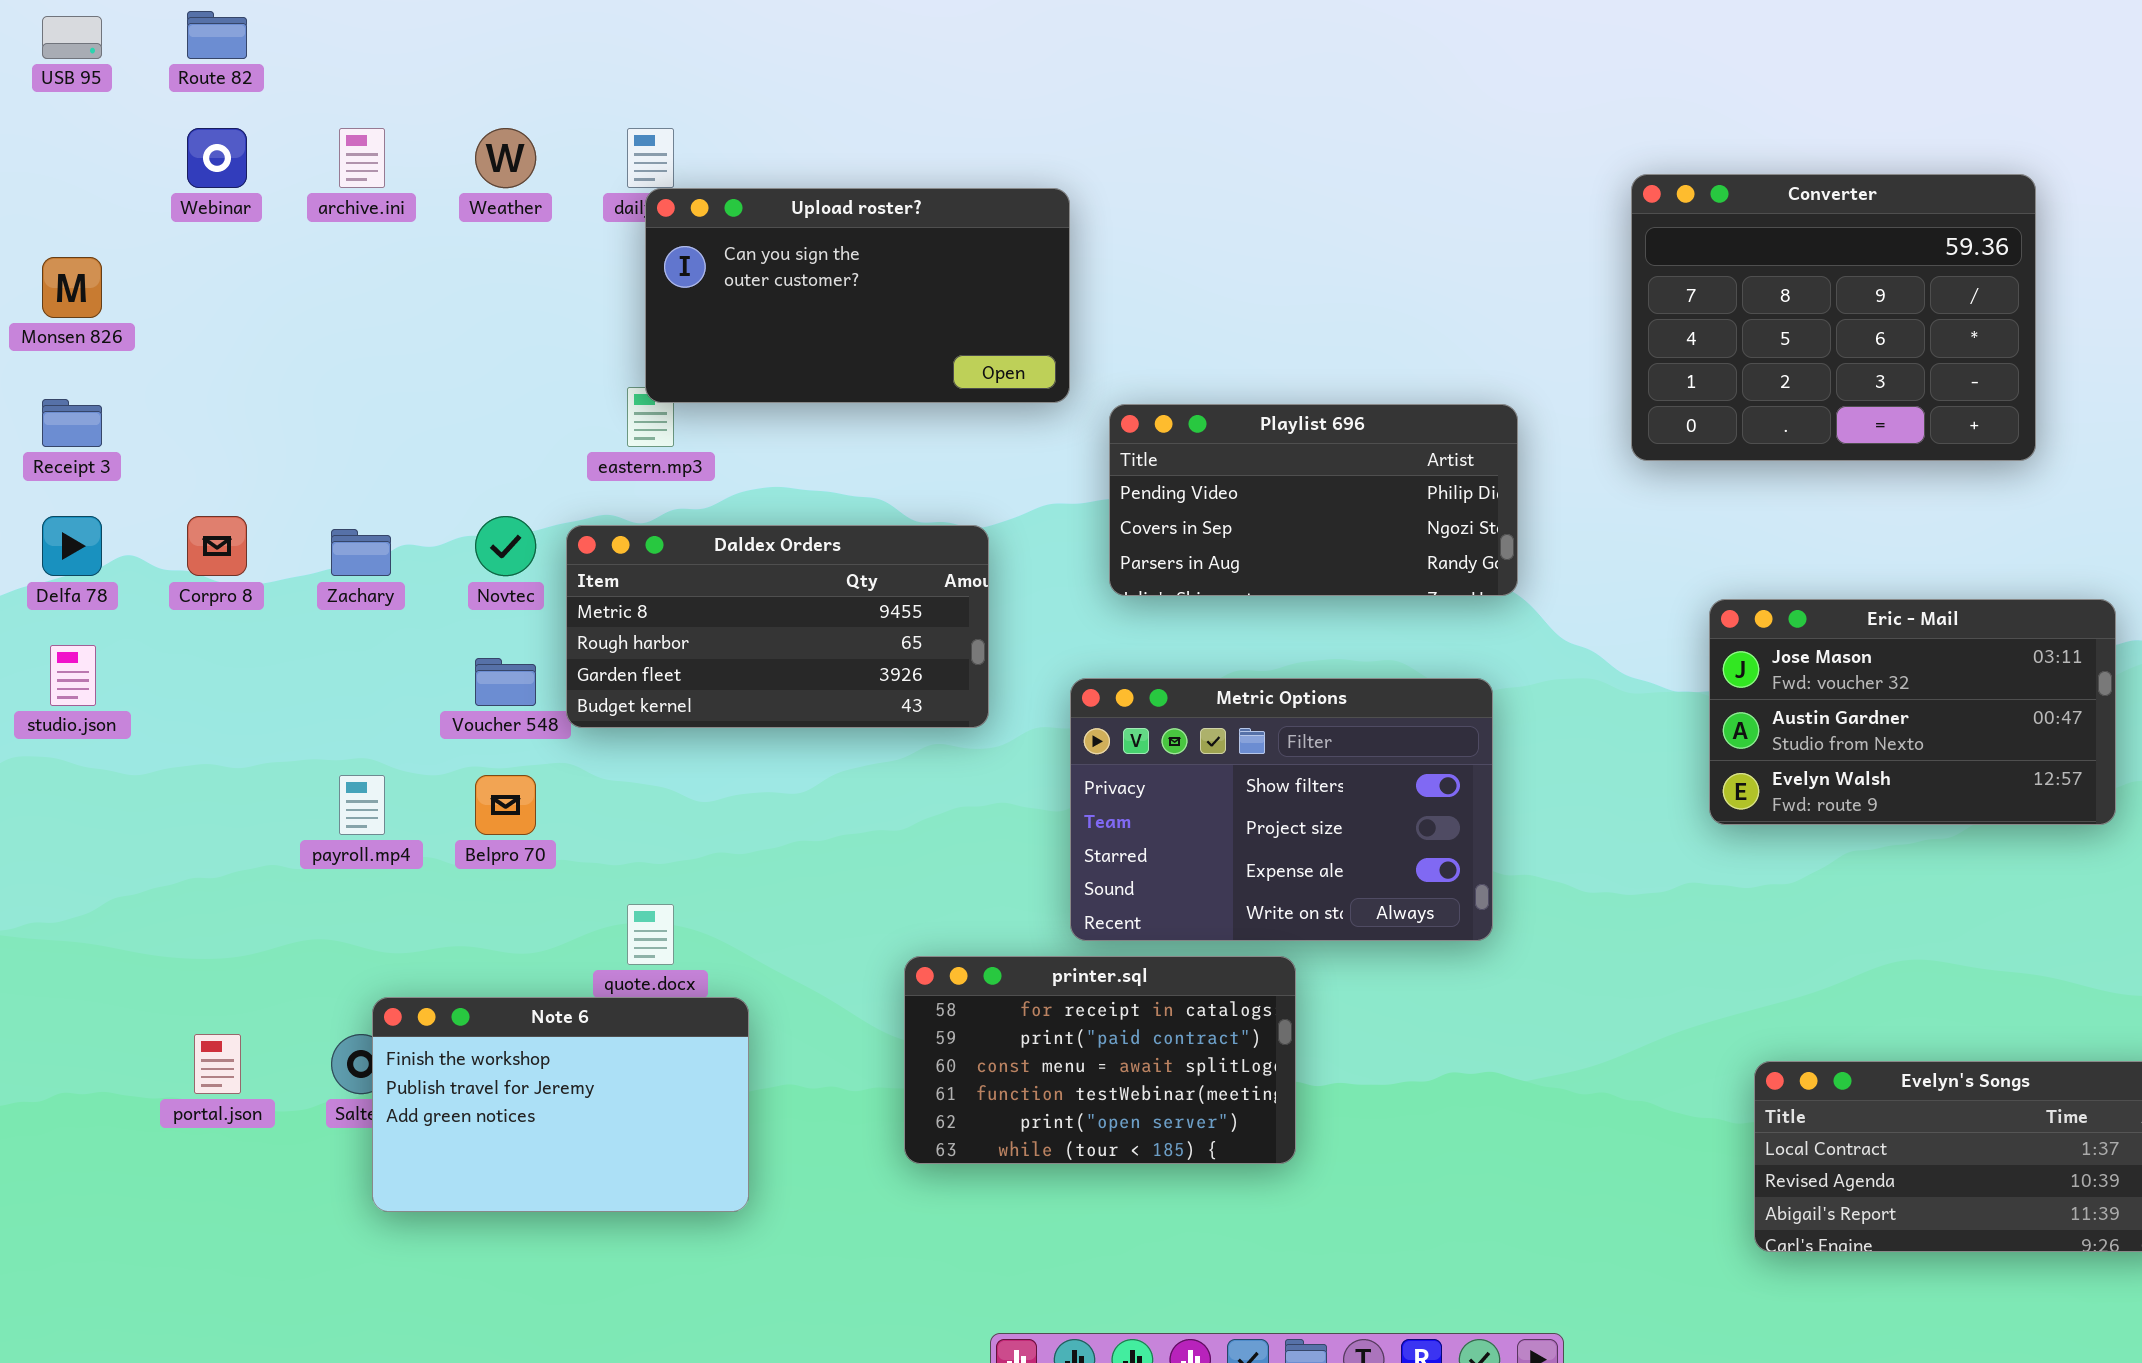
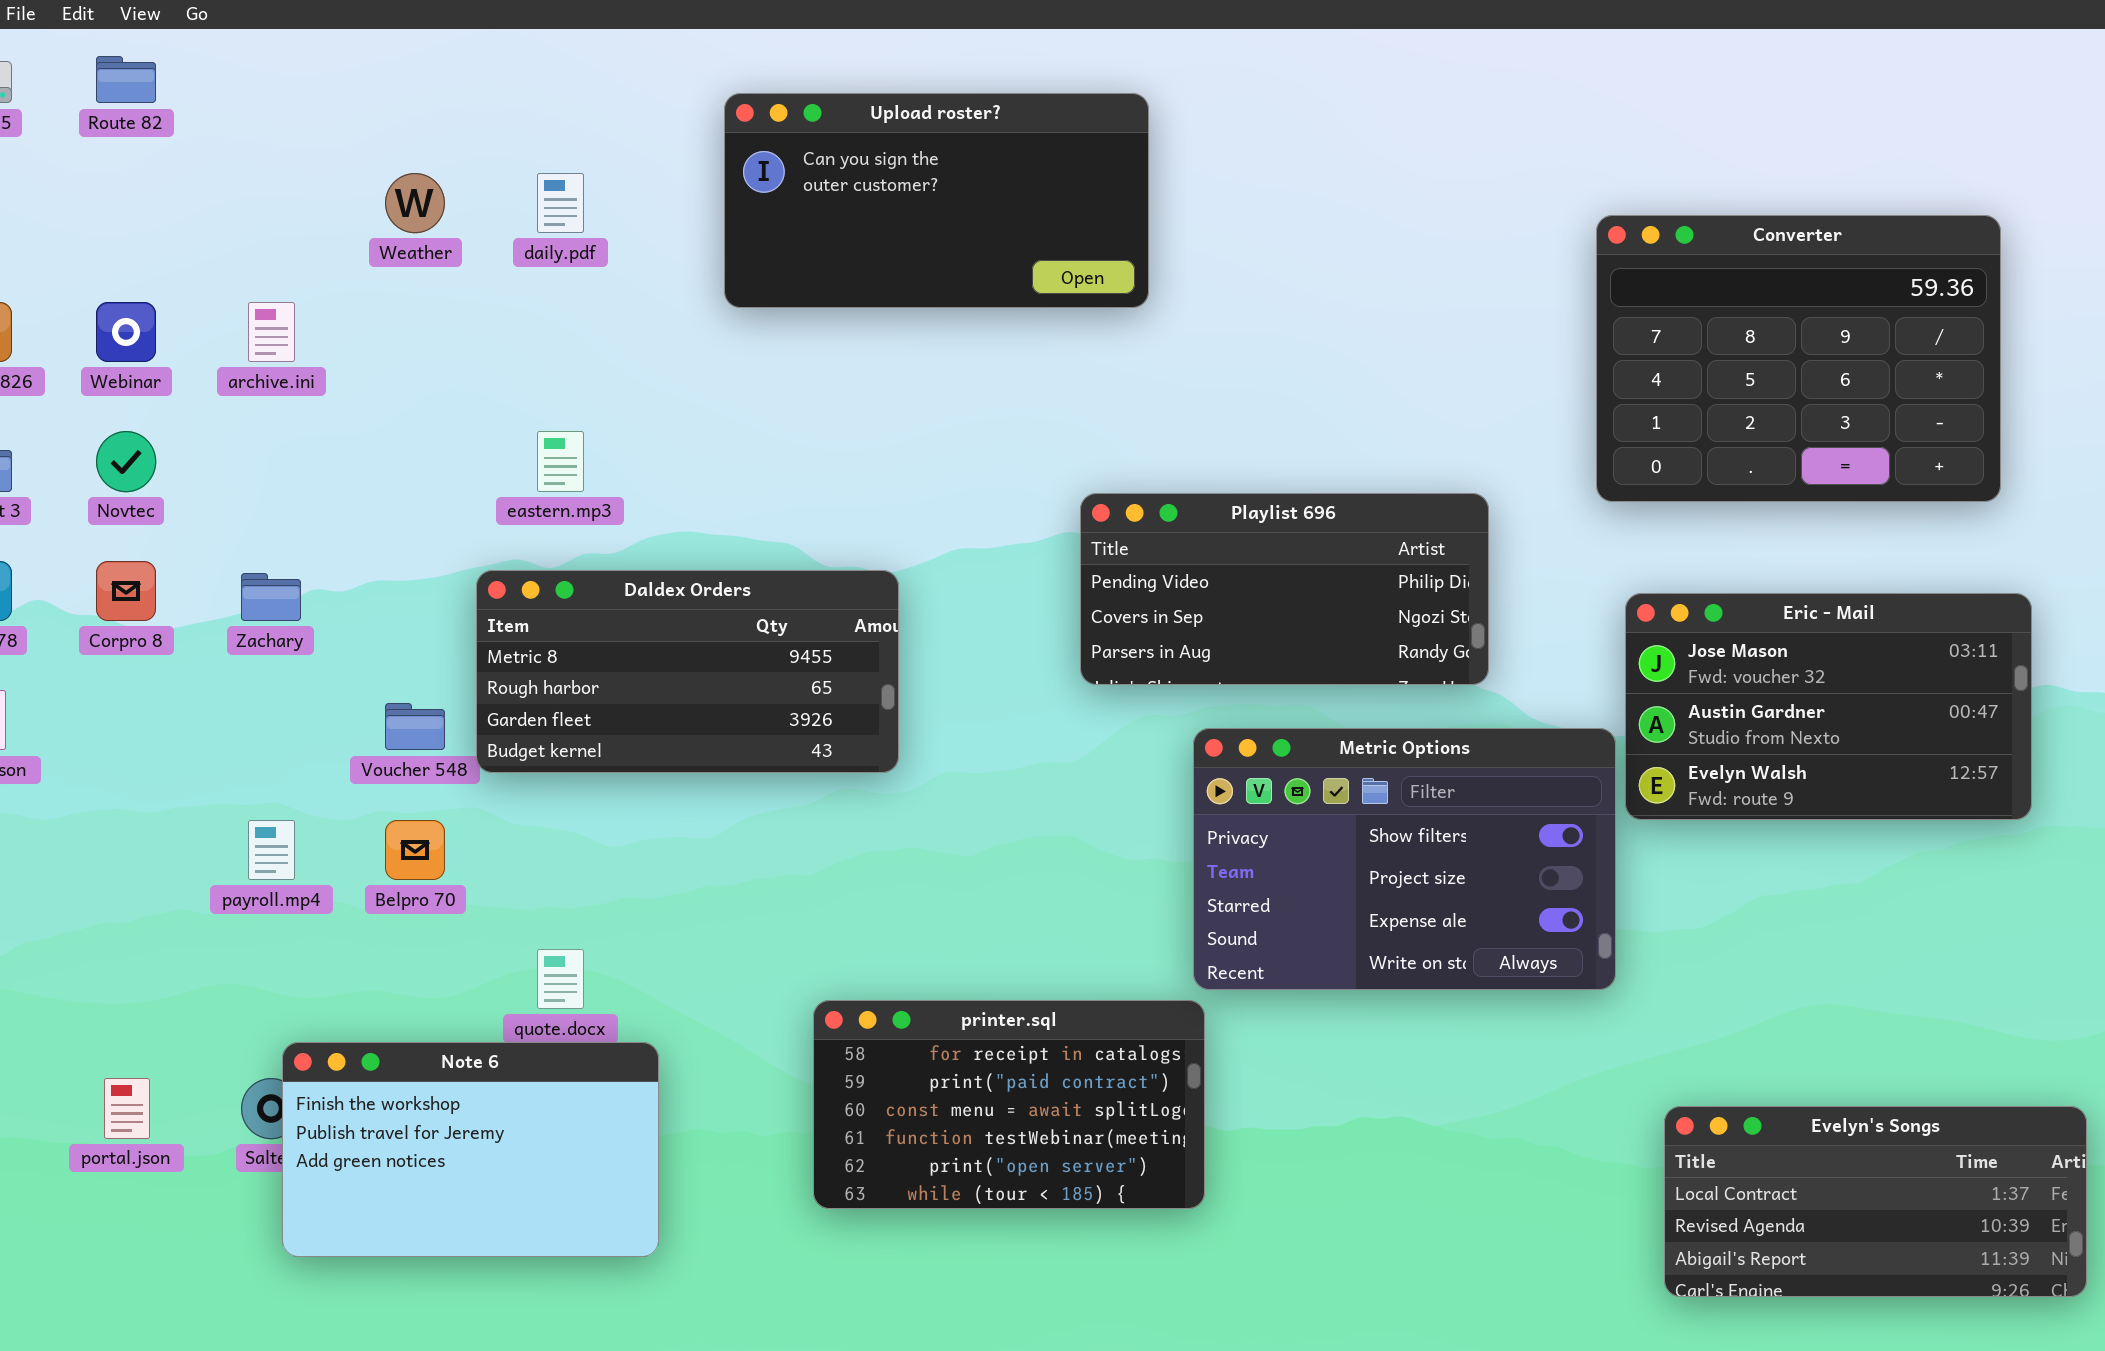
Webinar: [187,128,247,188] -> [96,302,156,362], moved
archive.ini: [339,128,385,188] -> [248,302,295,362], moved
Converter: [1631,174,2036,461] -> [1596,215,2001,502], moved
Upload roster?: [645,188,1070,403] -> [724,93,1149,308], moved
Playlist 696: [1109,404,1518,596] -> [1080,493,1489,685], moved
Novtec: [475,516,536,576] -> [96,431,156,492], moved
Eric - Mail: [1709,599,2116,825] -> [1625,593,2032,820], moved
Metric Options: [1070,678,1493,941] -> [1193,728,1616,990], moved

